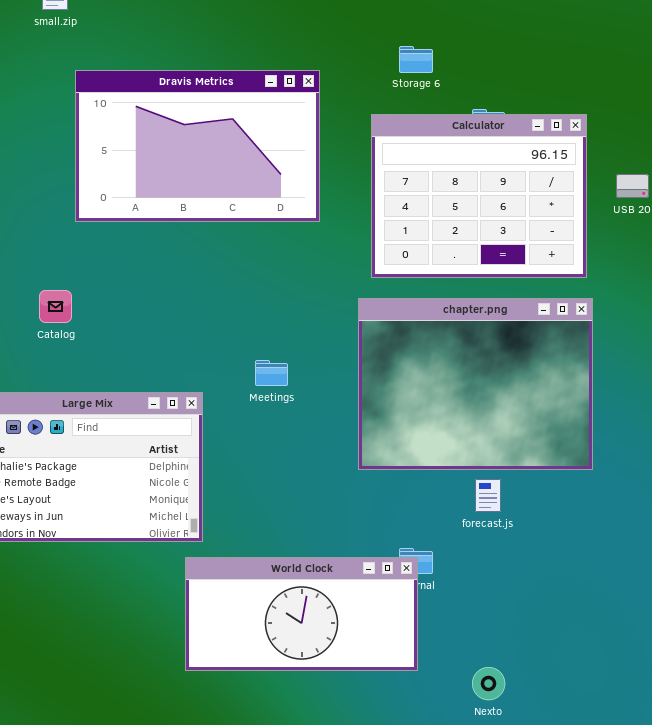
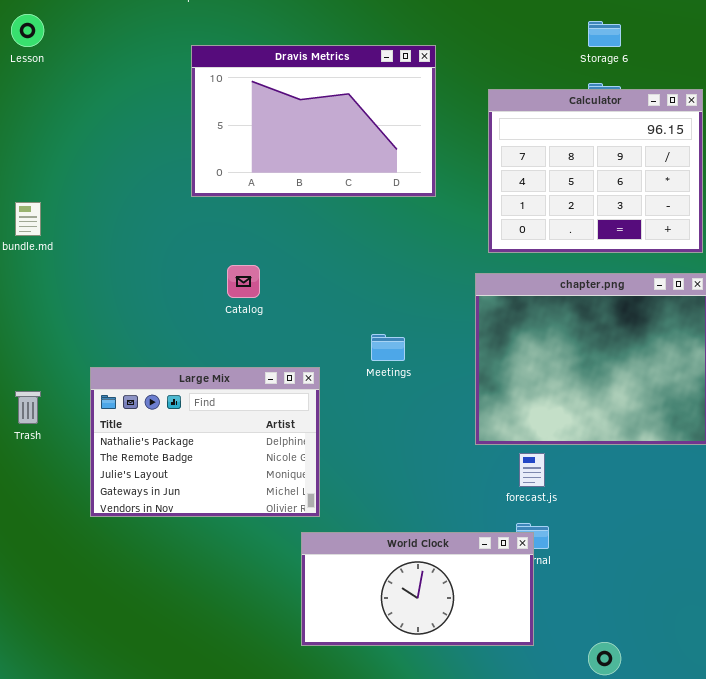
Storage 6: [399,46,433,73] -> [588,21,621,47], moved
Catalog: [39,290,72,323] -> [227,265,260,298], moved
forecast.js: [475,479,501,512] -> [519,453,545,487], moved

